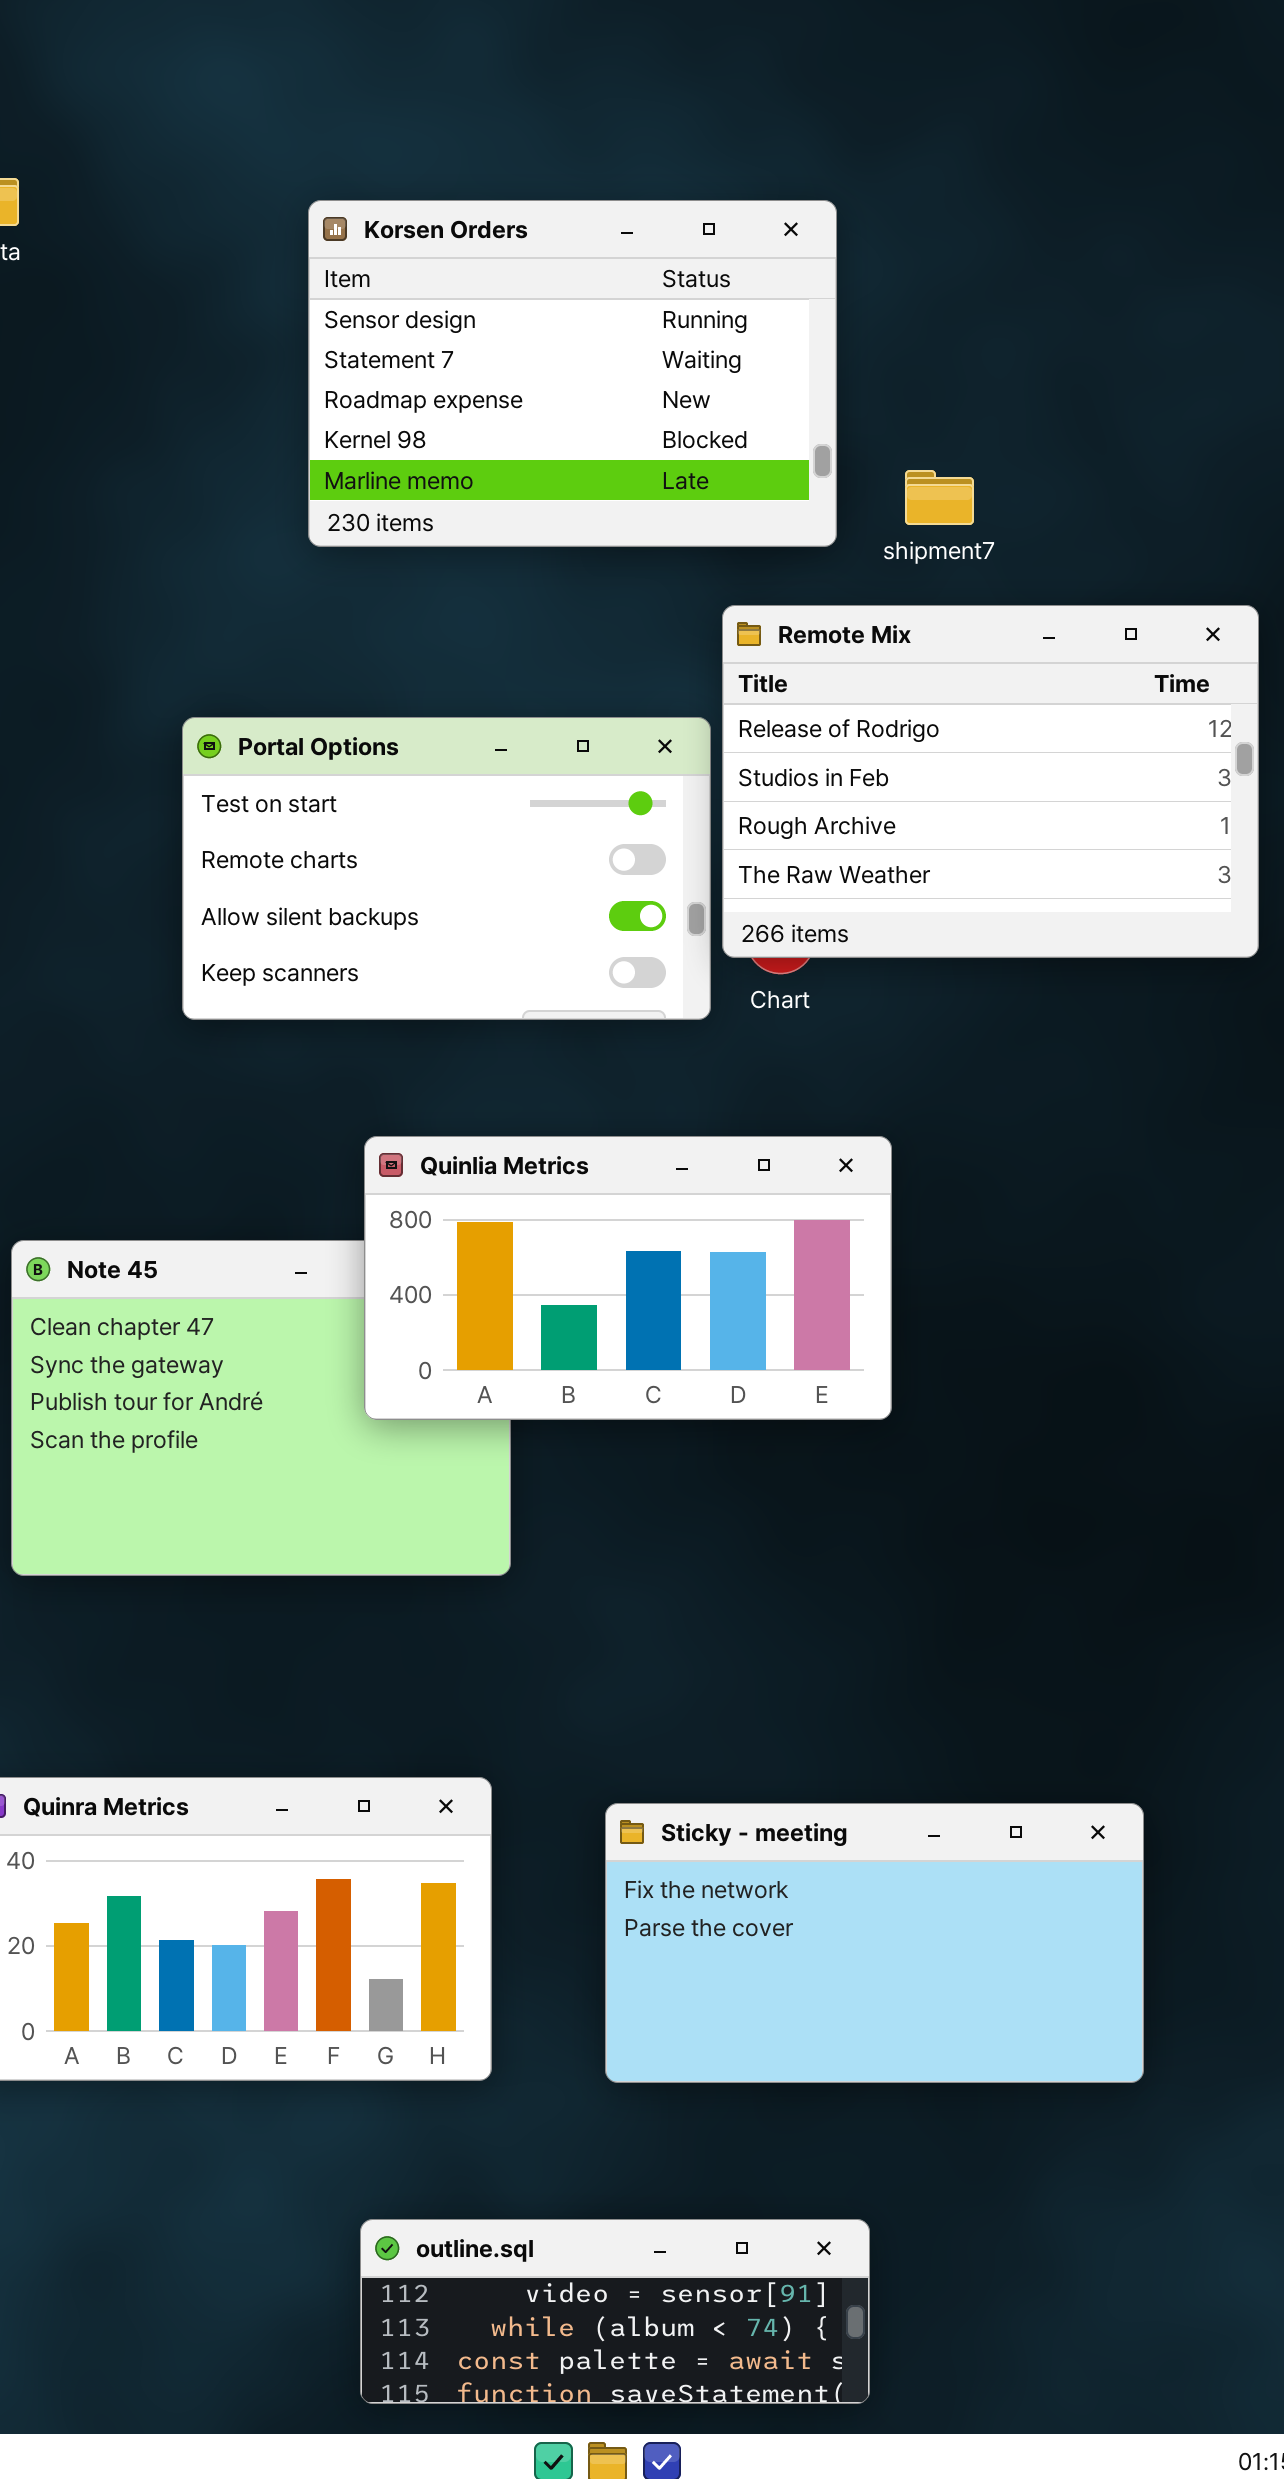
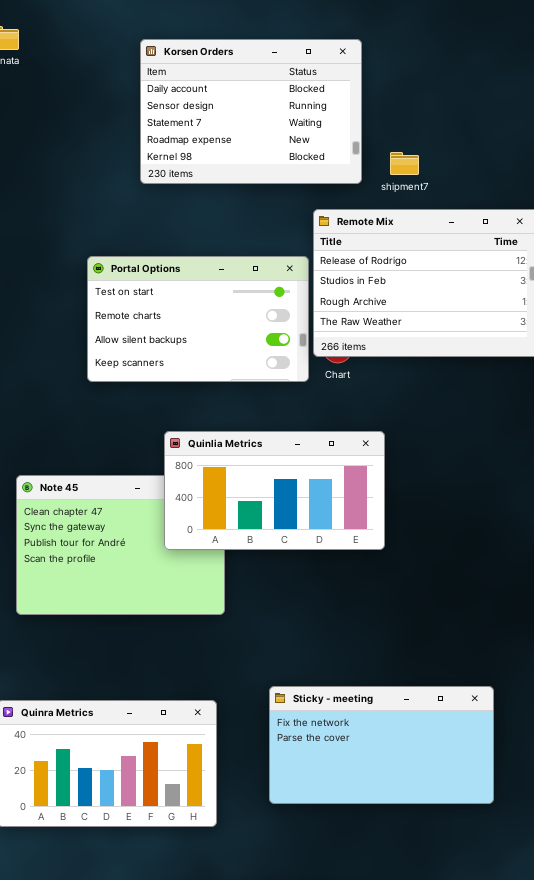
Korsen Orders: [308,200,837,547] -> [140,39,362,184], scrolled up 1 row
Sticky - meeting: [605,1803,1144,2083] -> [269,686,494,804], moved

